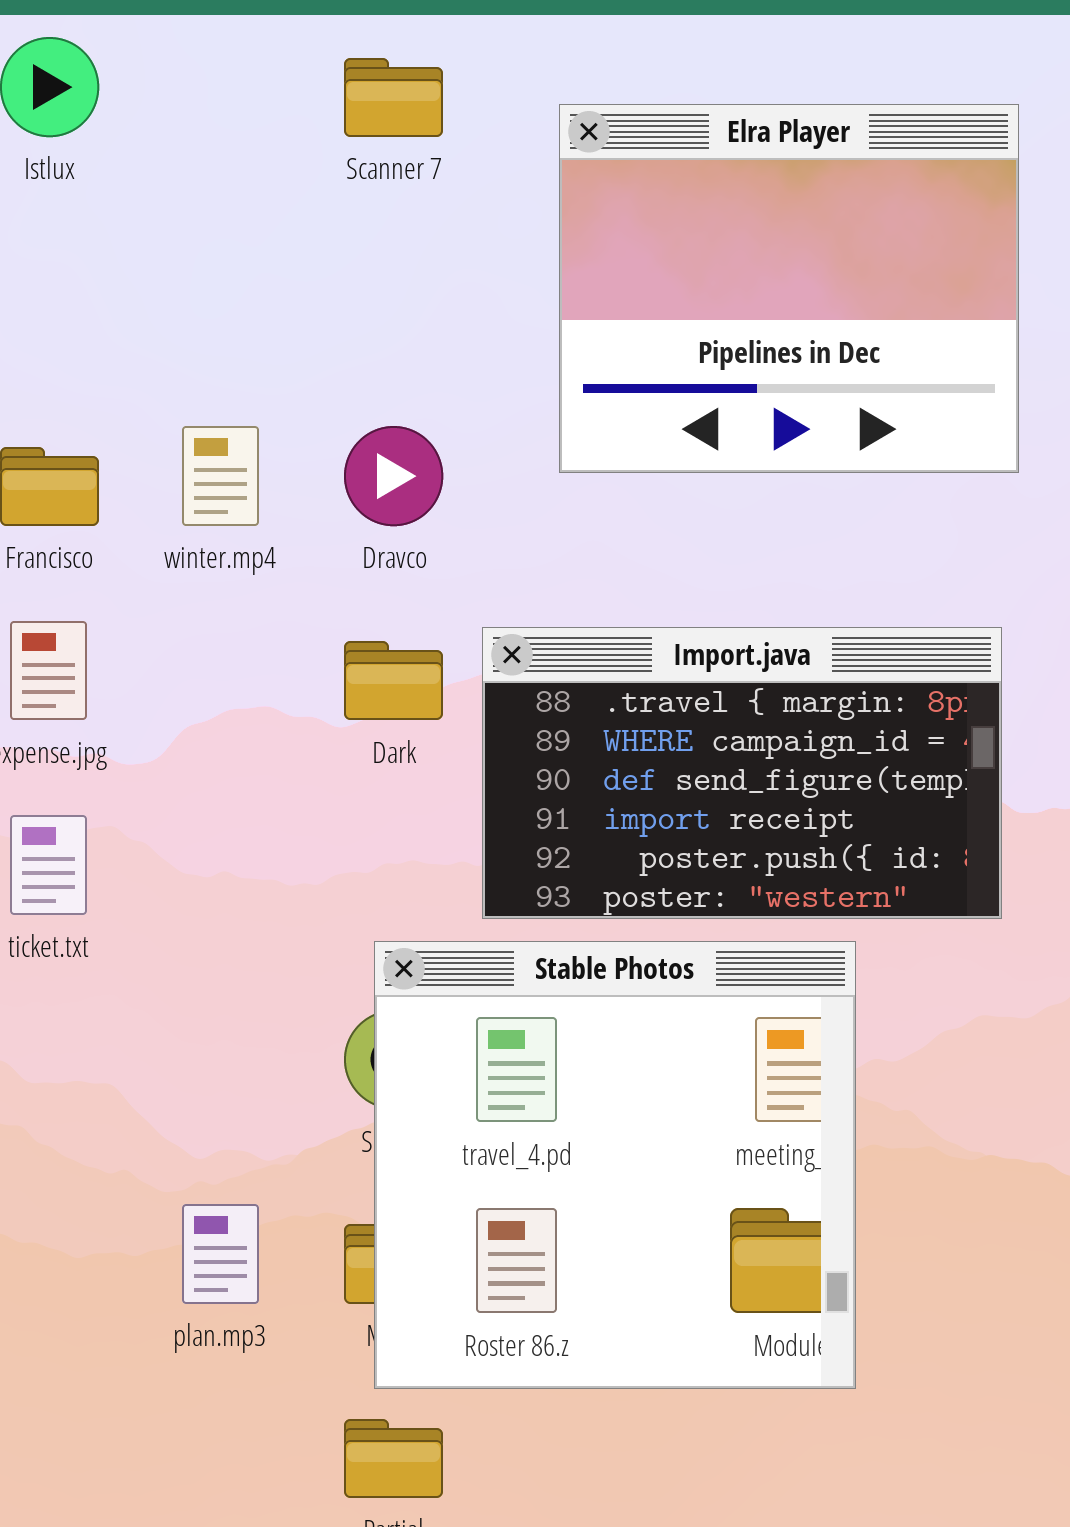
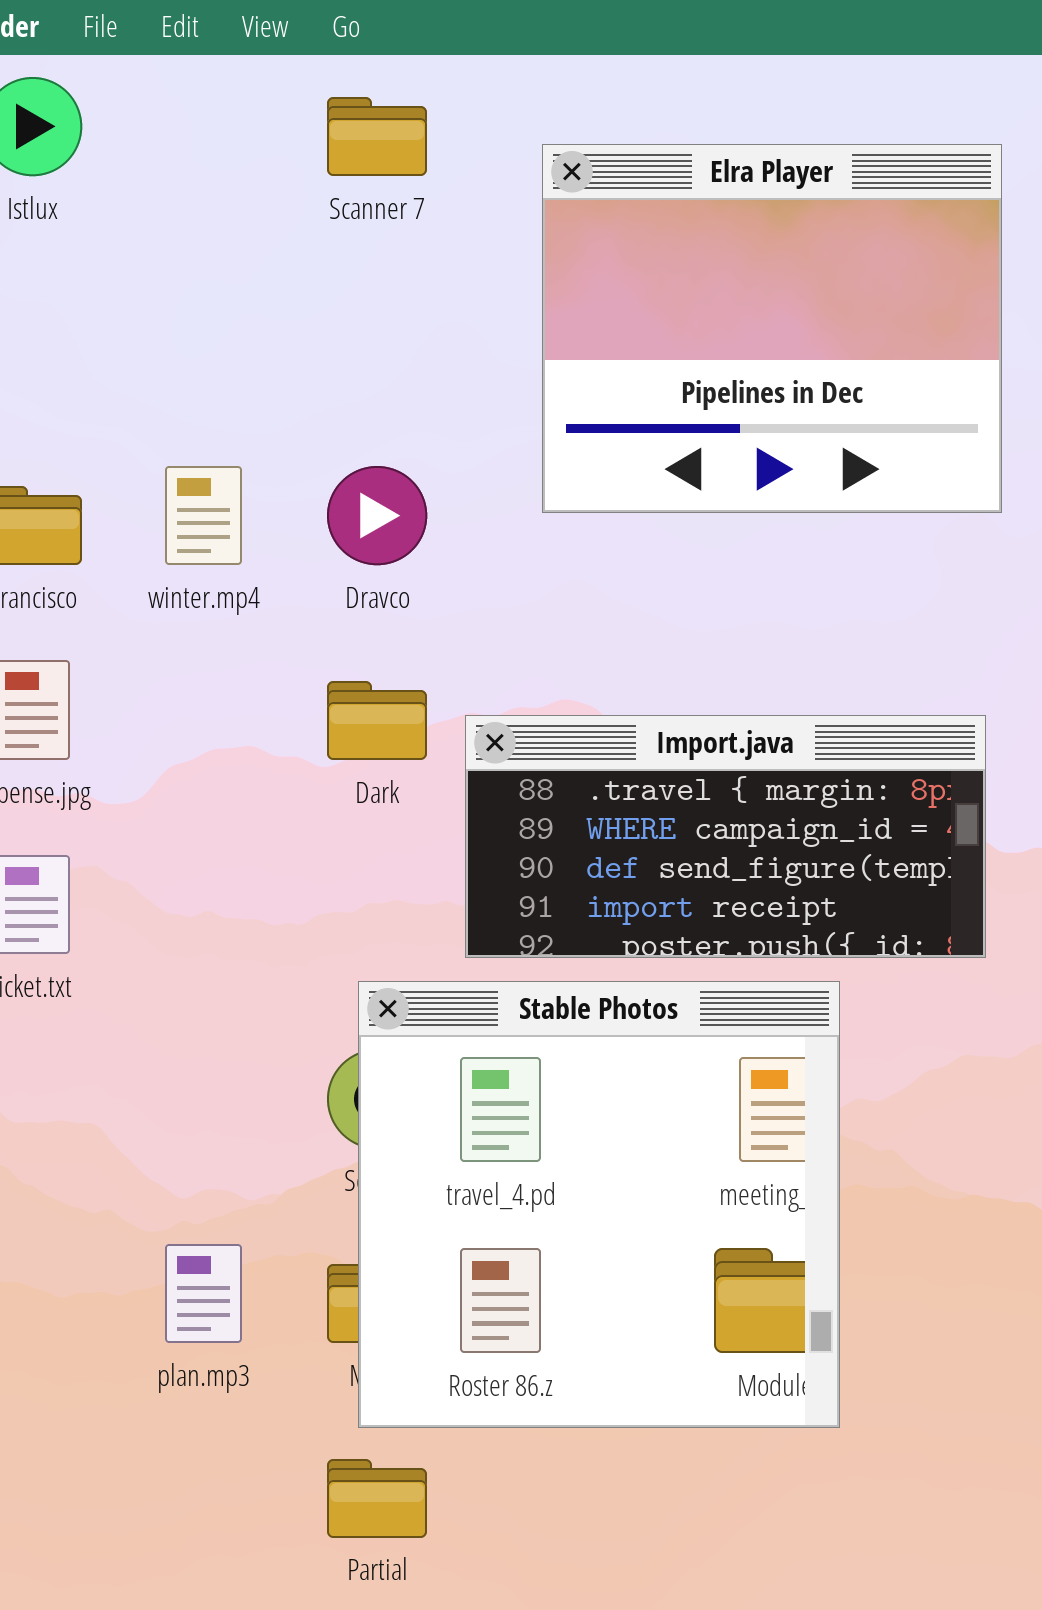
Import.java: [482,627,1002,919] -> [465,715,986,958], resized

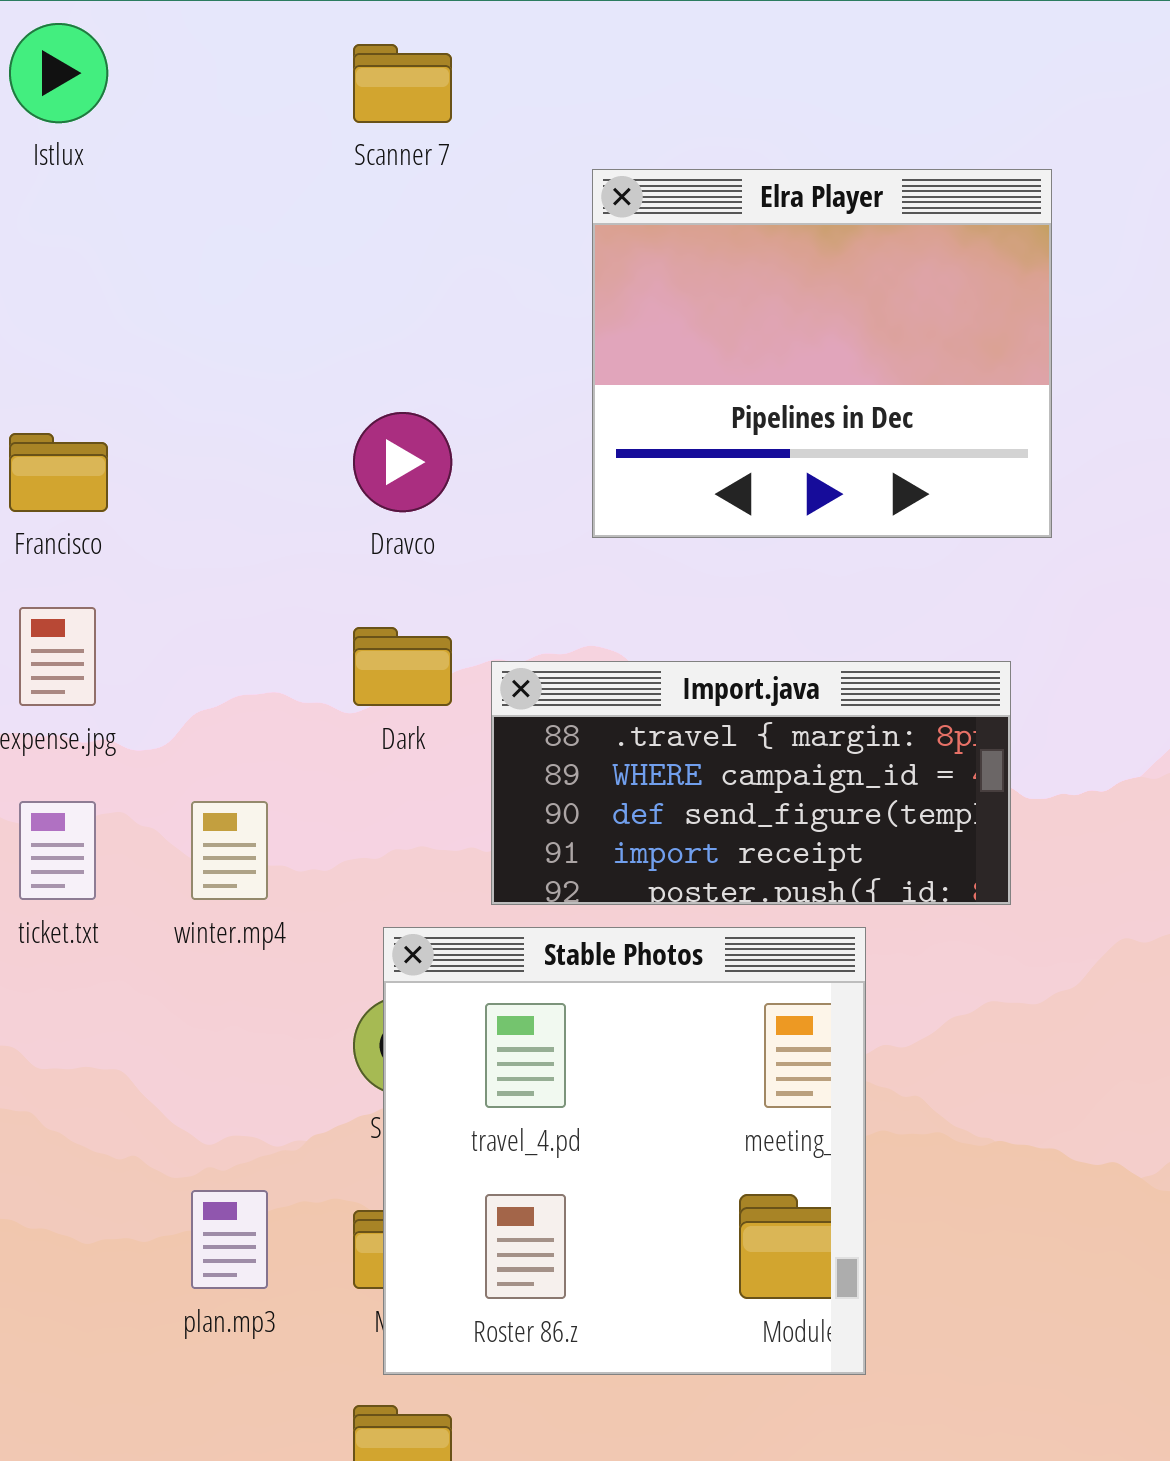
Elra Player: [542,144,1002,513] -> [592,169,1052,538], moved
winter.mp4: [165,466,242,565] -> [191,801,268,900], moved

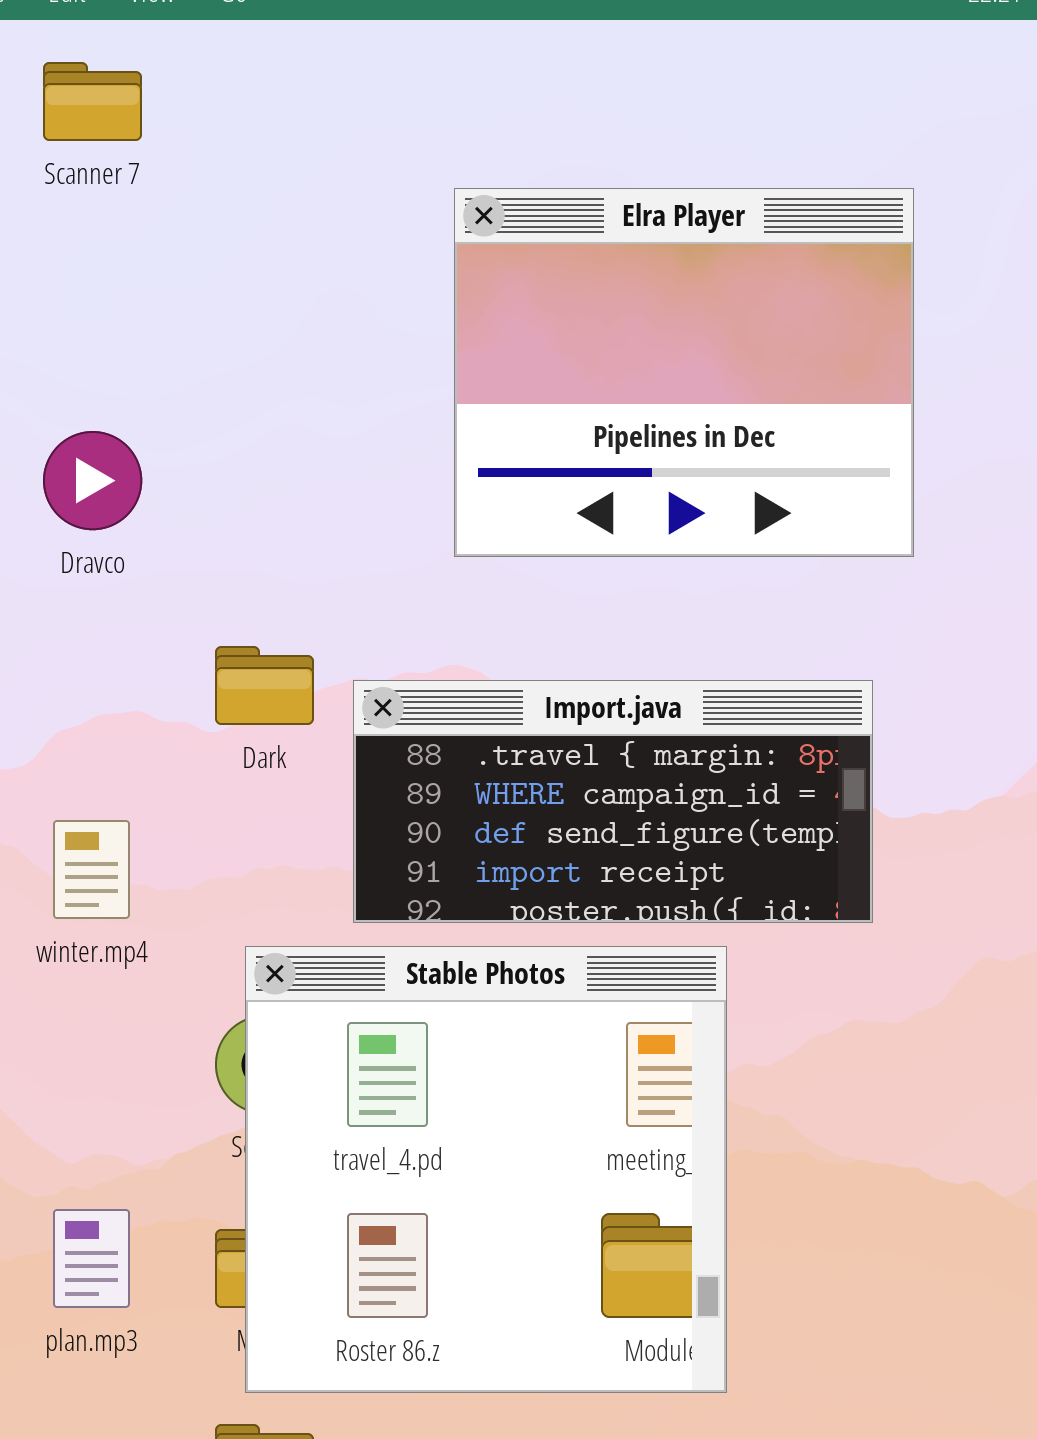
Scanner 7: [353,44,452,123] -> [43,62,142,141], moved
Dravco: [353,412,452,512] -> [43,431,142,530], moved

